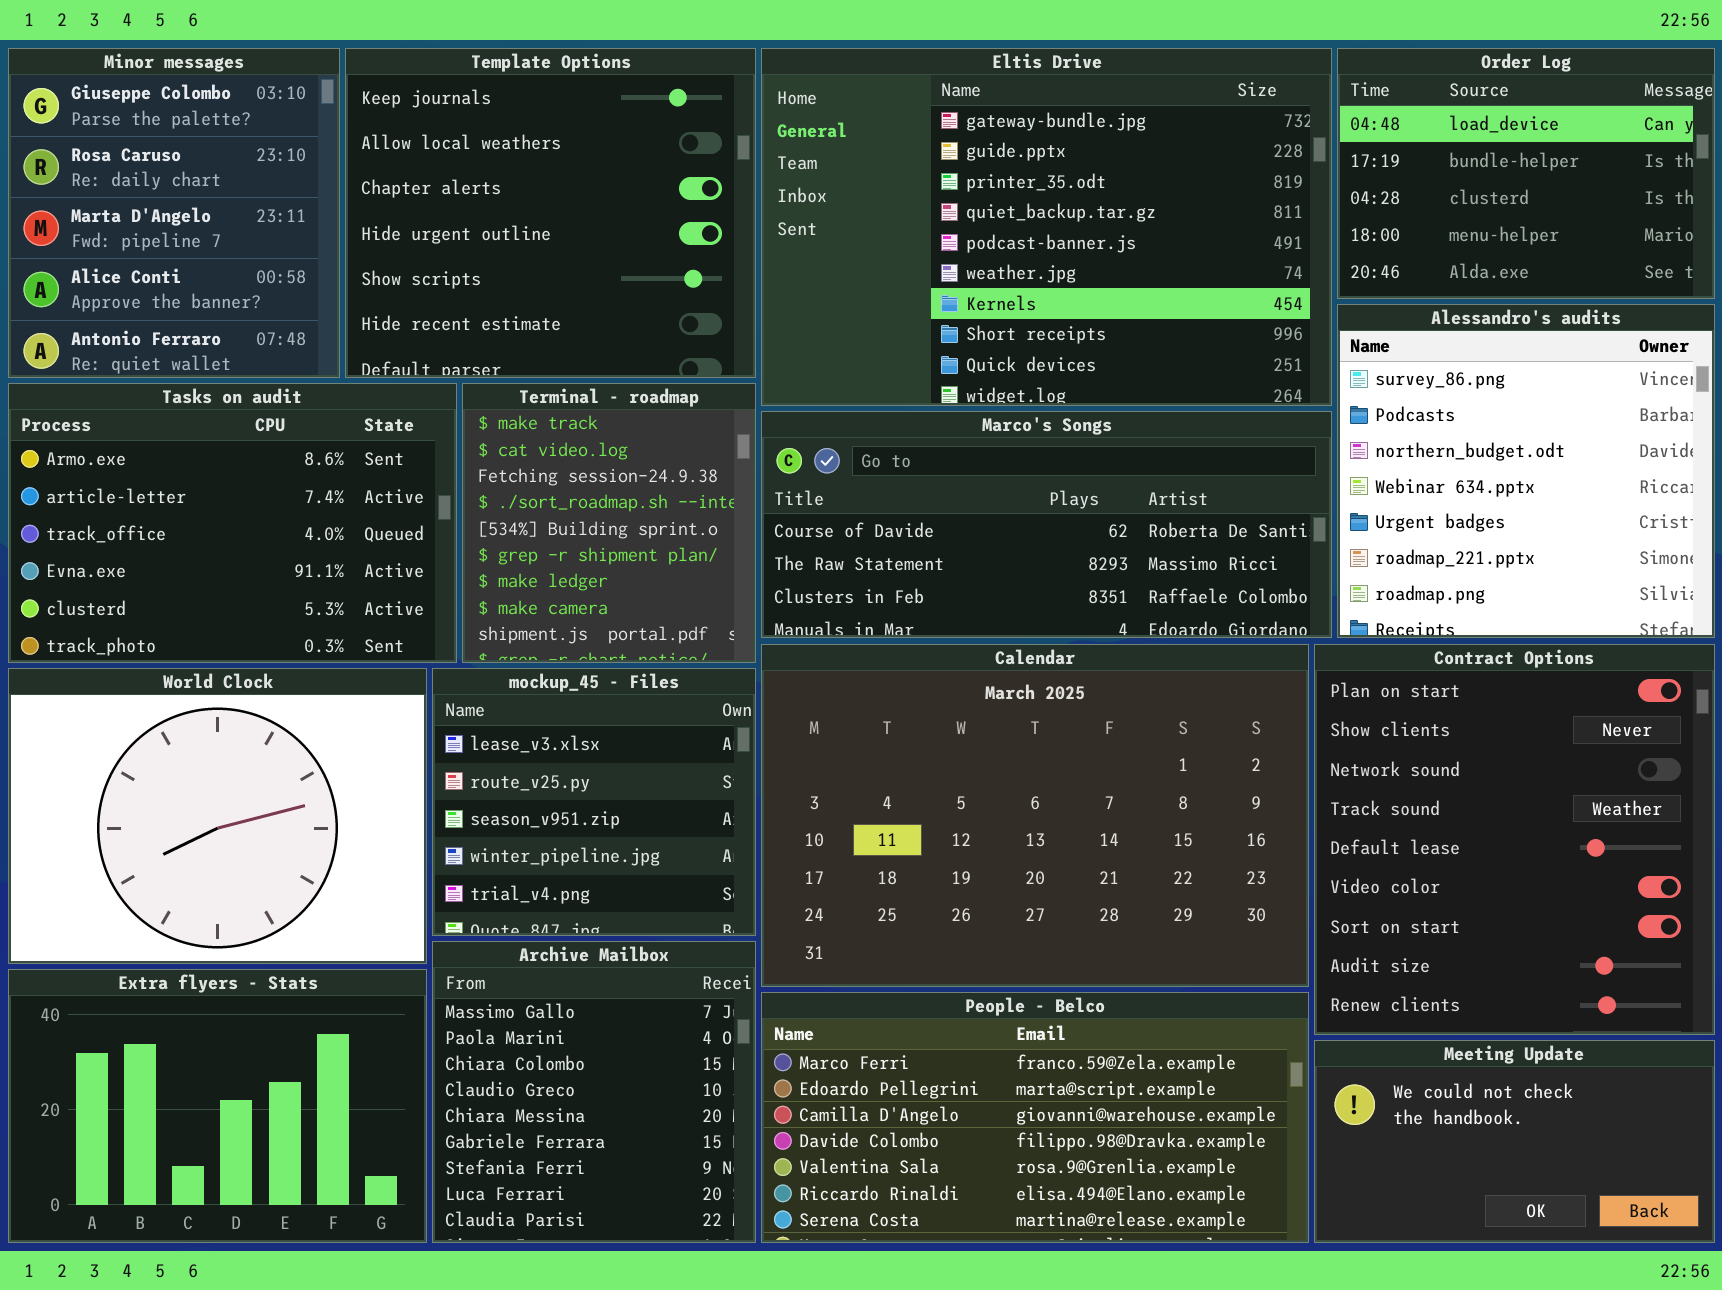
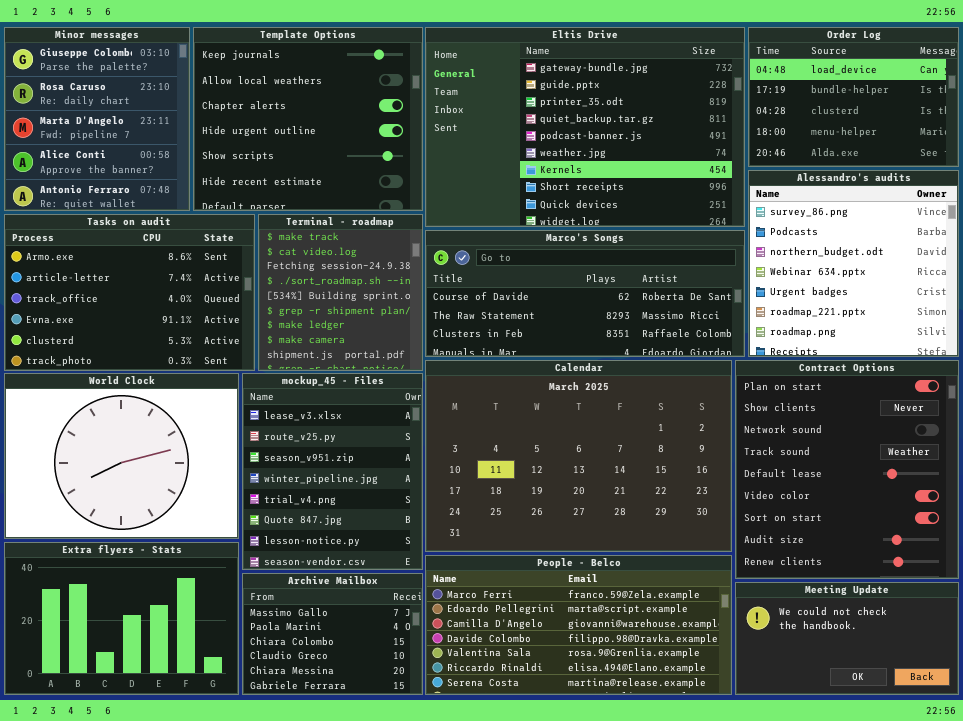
mockup_45 - Files: [432,668,756,936] -> [242,373,423,570], resized
Archive Mailbox: [432,941,756,1243] -> [242,573,423,695], resized

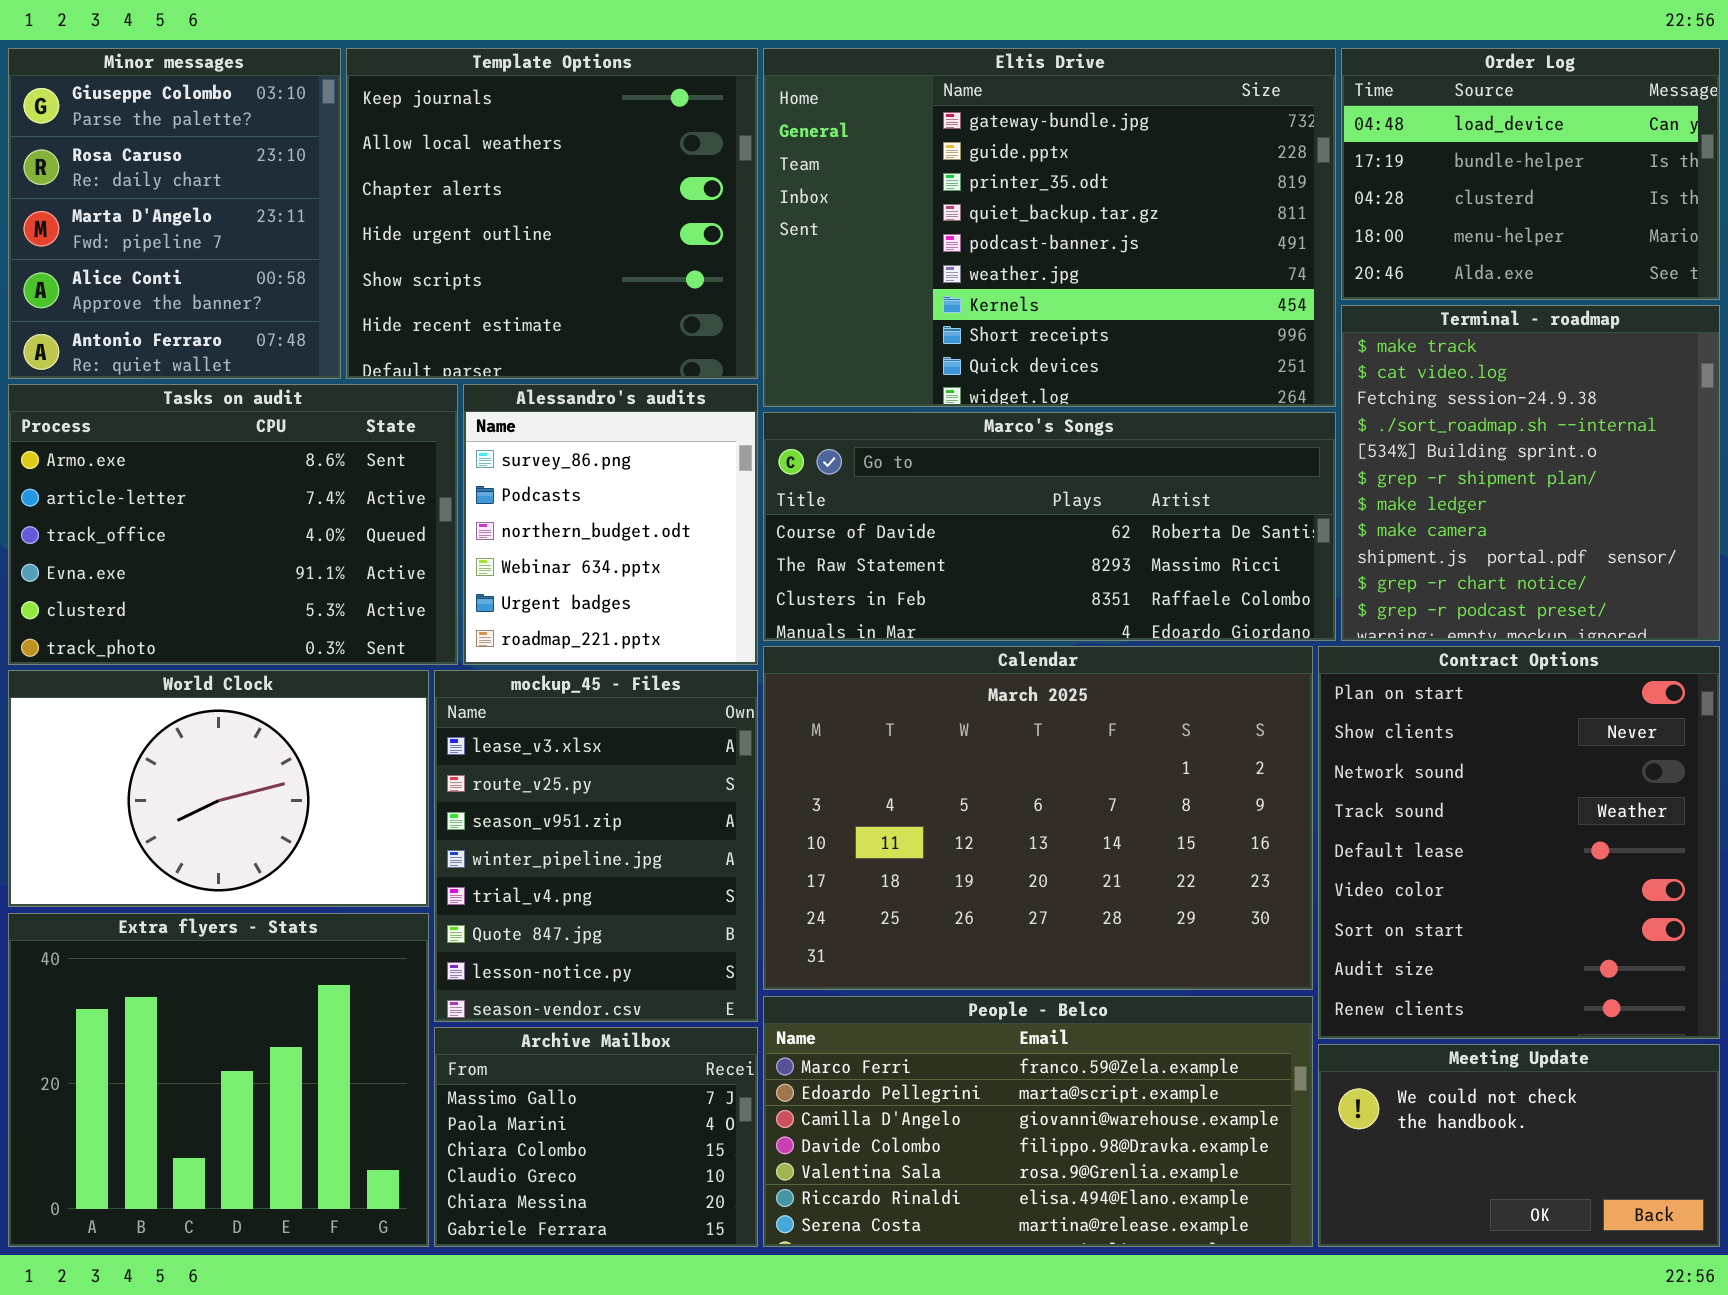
Alessandro's audits: [748,170,959,357] -> [463,384,758,665], moved, resized
Terminal - roadmap: [258,214,423,371] -> [1341,305,1720,641], moved, resized
World Clock: [4,373,239,539] -> [8,670,429,907], resized
Extra flyers - Stats: [4,542,239,695] -> [8,913,429,1247], resized

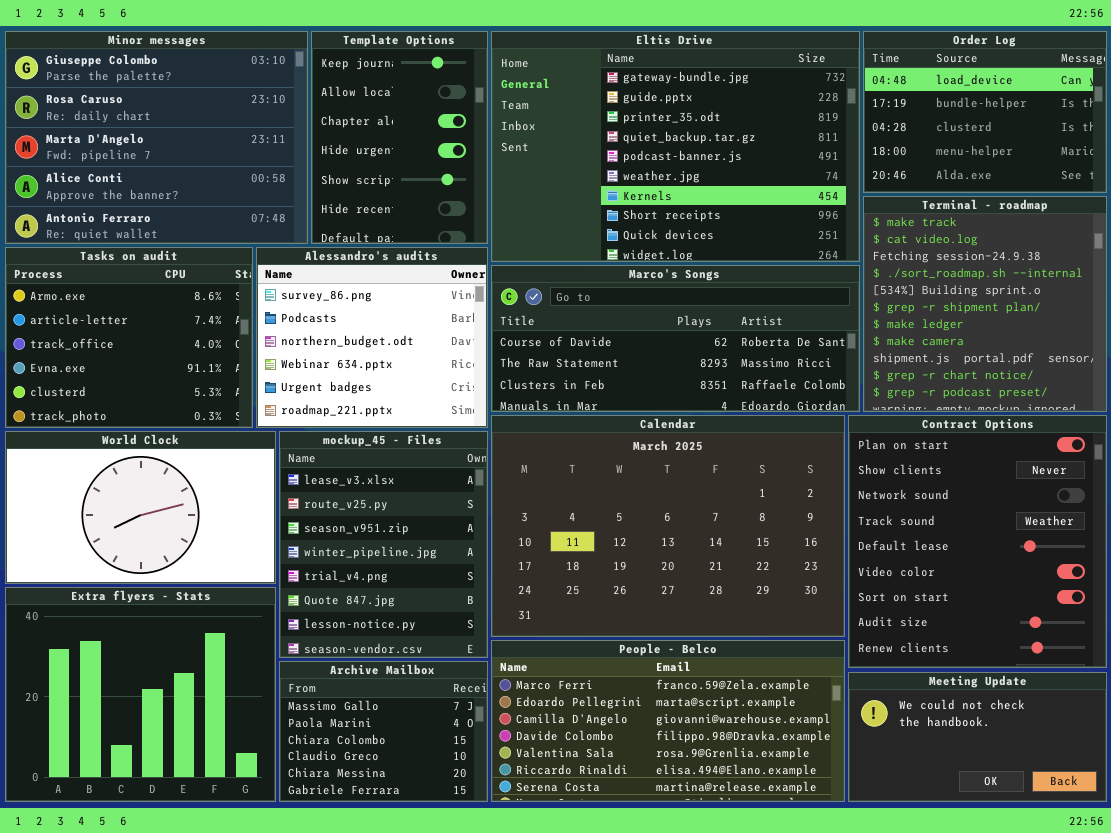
Minor messages: [8,48,341,379] -> [5,31,308,244], resized
Template Options: [346,48,758,379] -> [311,31,488,244], resized
Tasks on audit: [8,384,458,665] -> [5,247,253,428], resized
Alessandro's audits: [463,384,758,665] -> [256,247,488,428], resized

